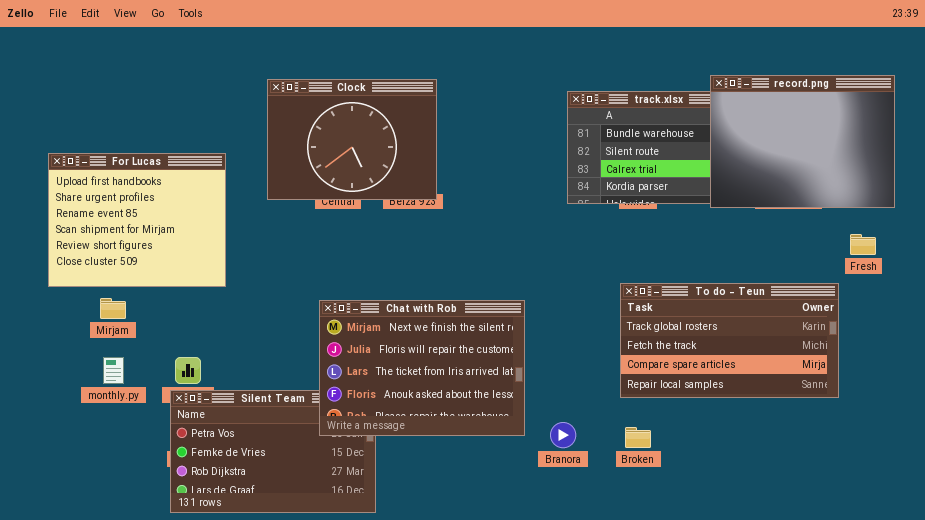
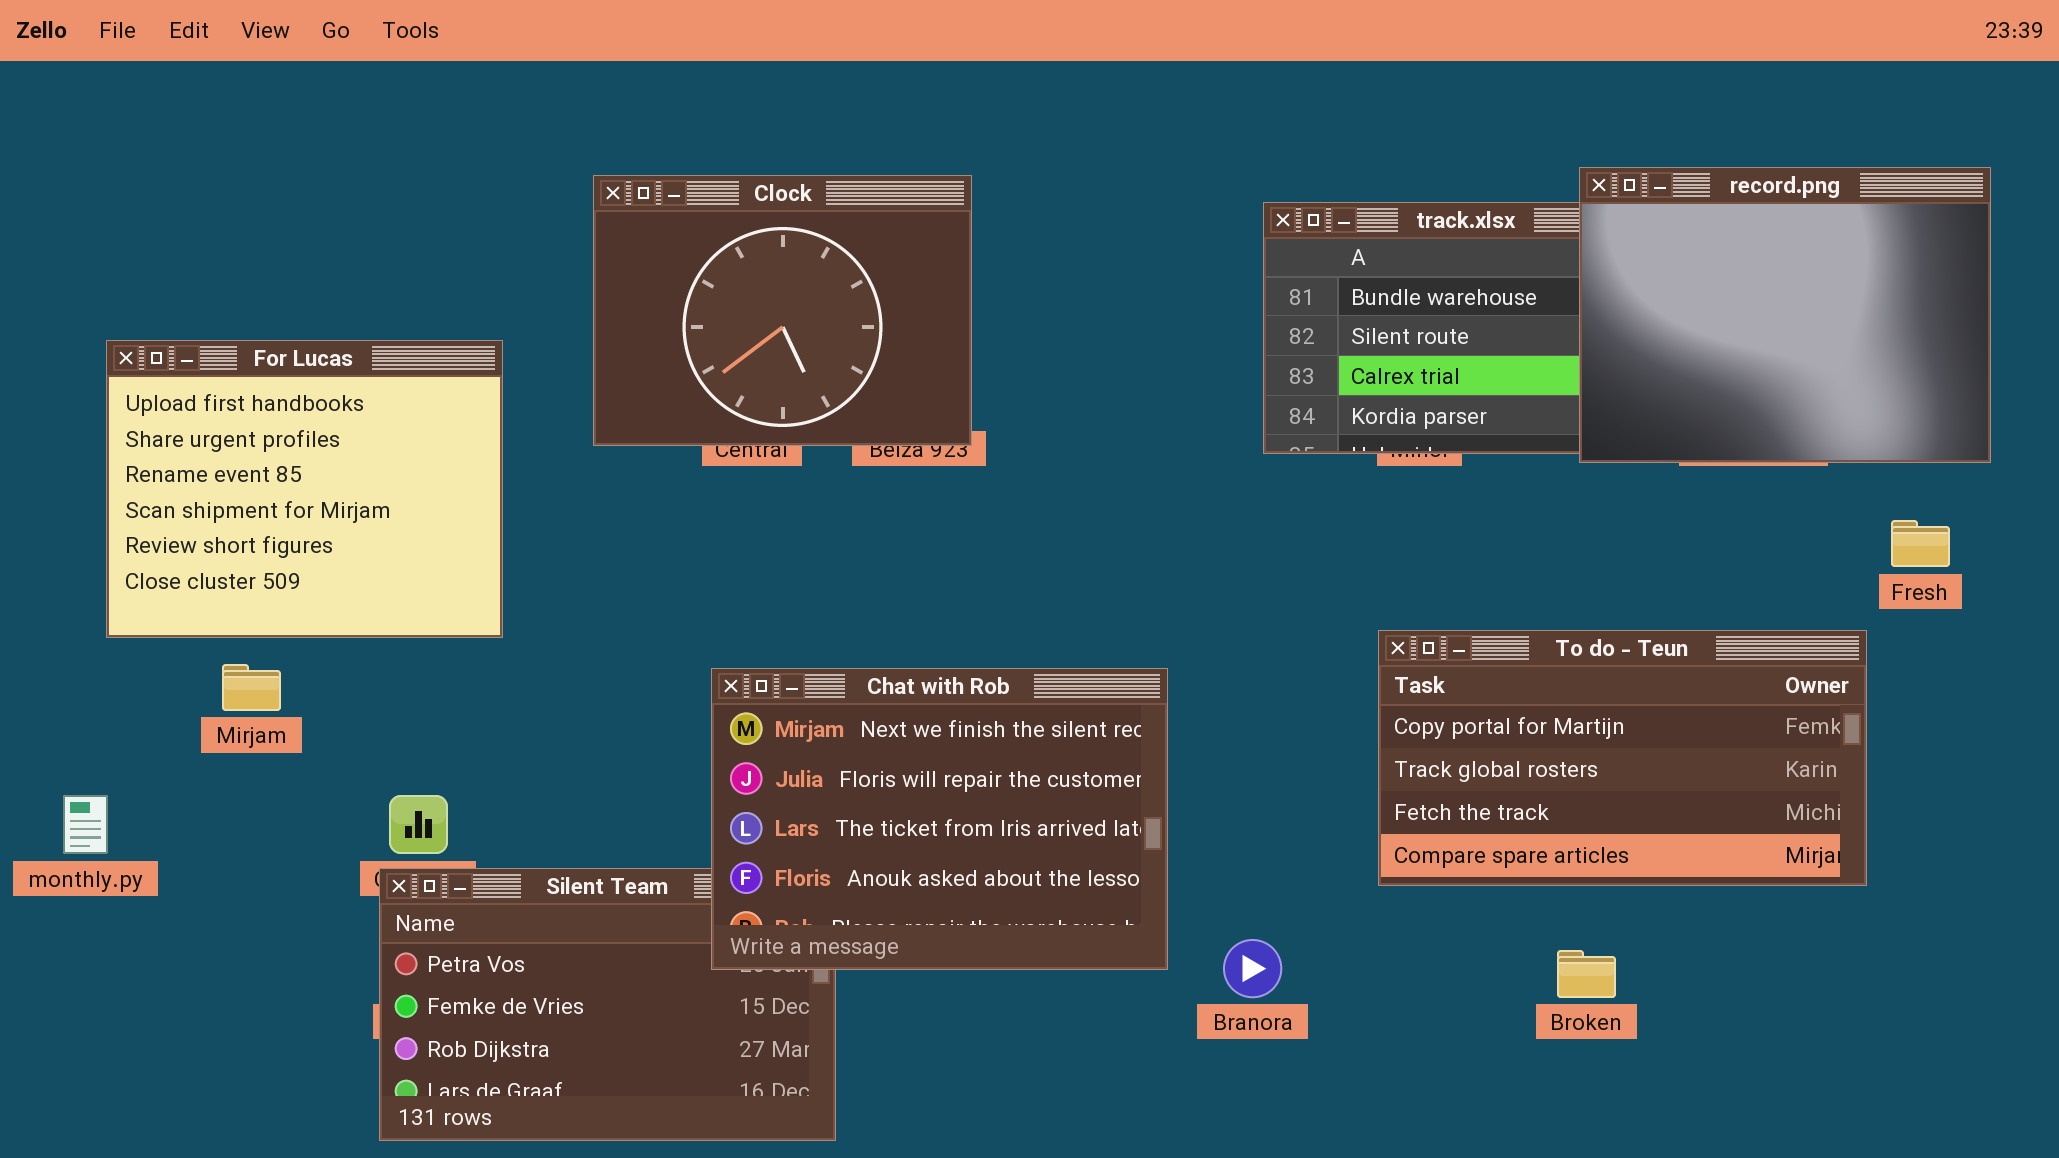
To do - Teun: [620,283,839,398] -> [1378,630,1867,886], scrolled up 1 row
monthly.py: [103,357,124,384] -> [63,795,108,854], moved
Broken: [625,427,651,448] -> [1557,950,1616,998], moved

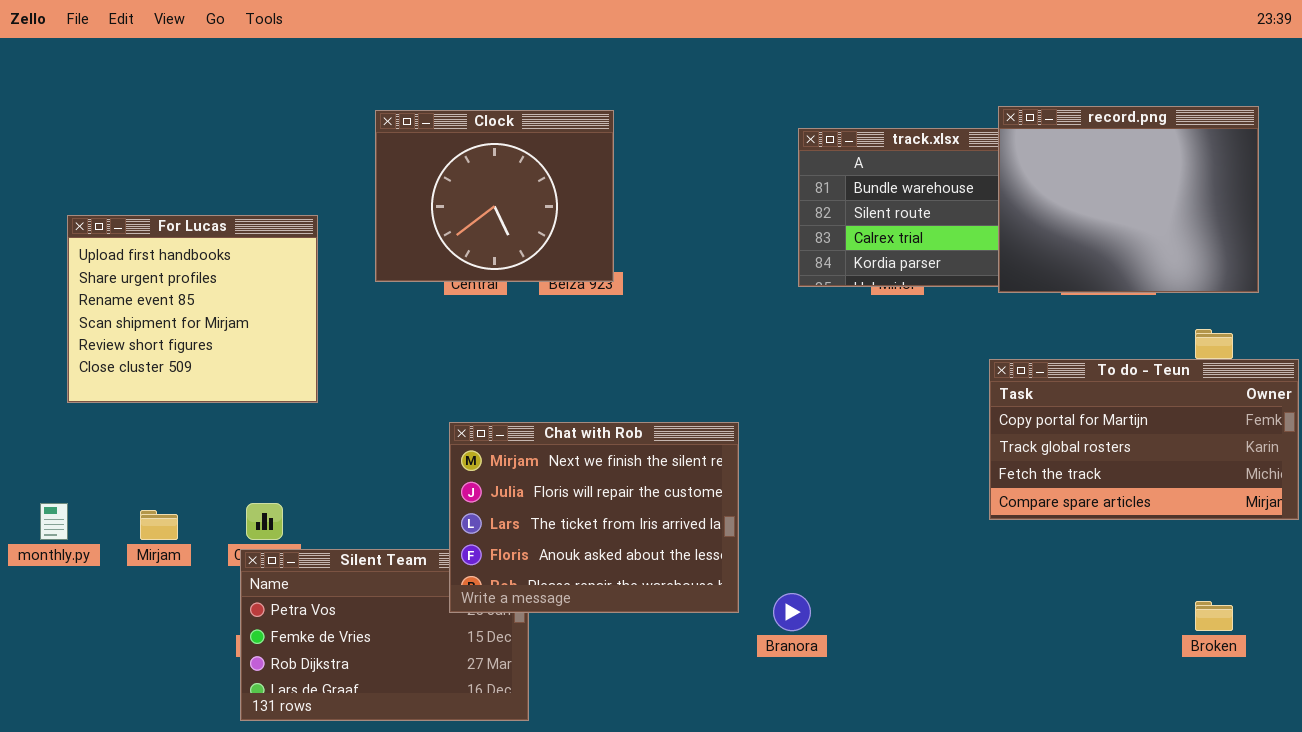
To do - Teun: [1378,630,1867,886] -> [989,359,1299,520], moved
Mirjam: [222,664,281,711] -> [140,510,178,540], moved
Broken: [1557,950,1616,998] -> [1195,601,1233,631], moved

